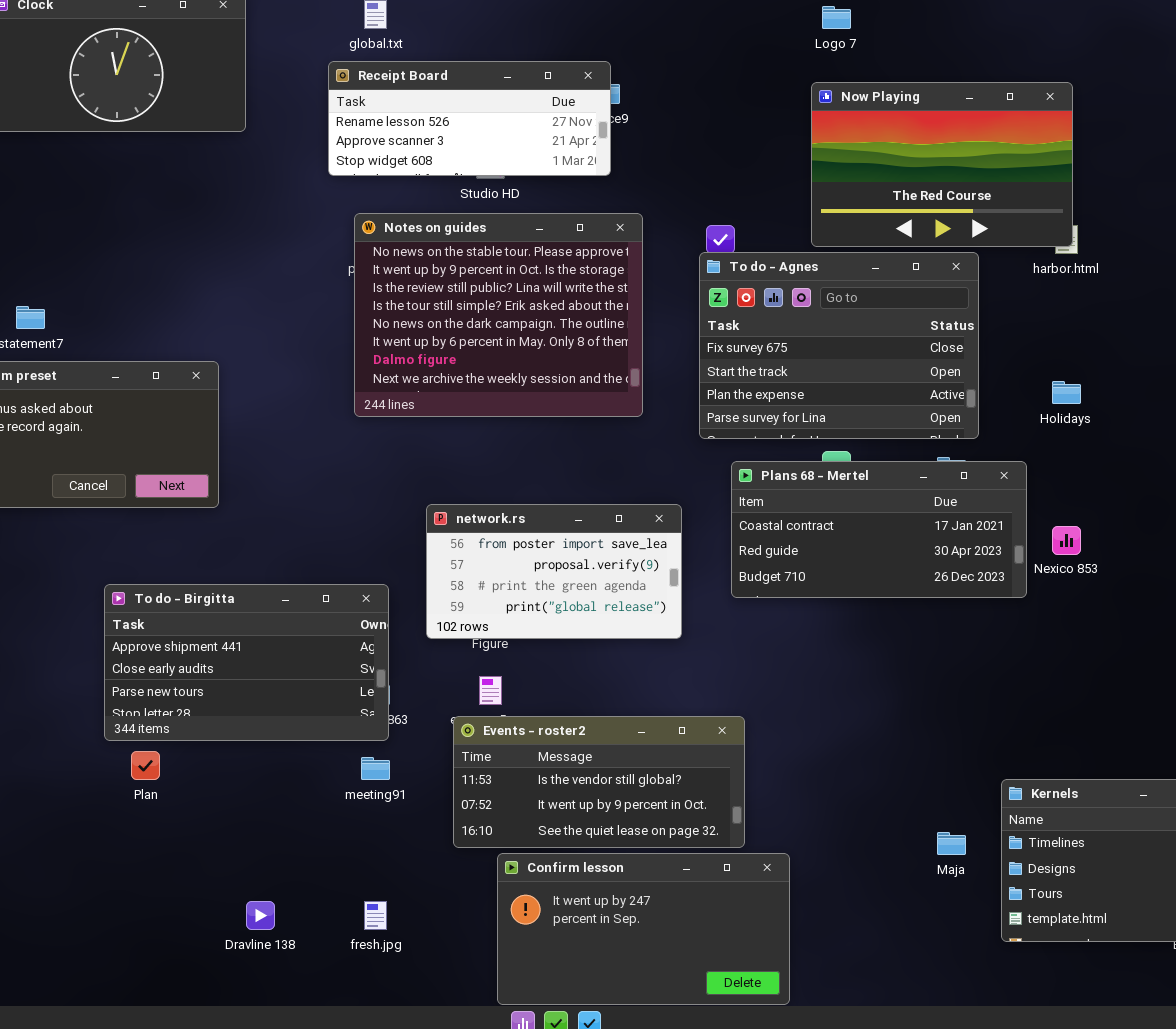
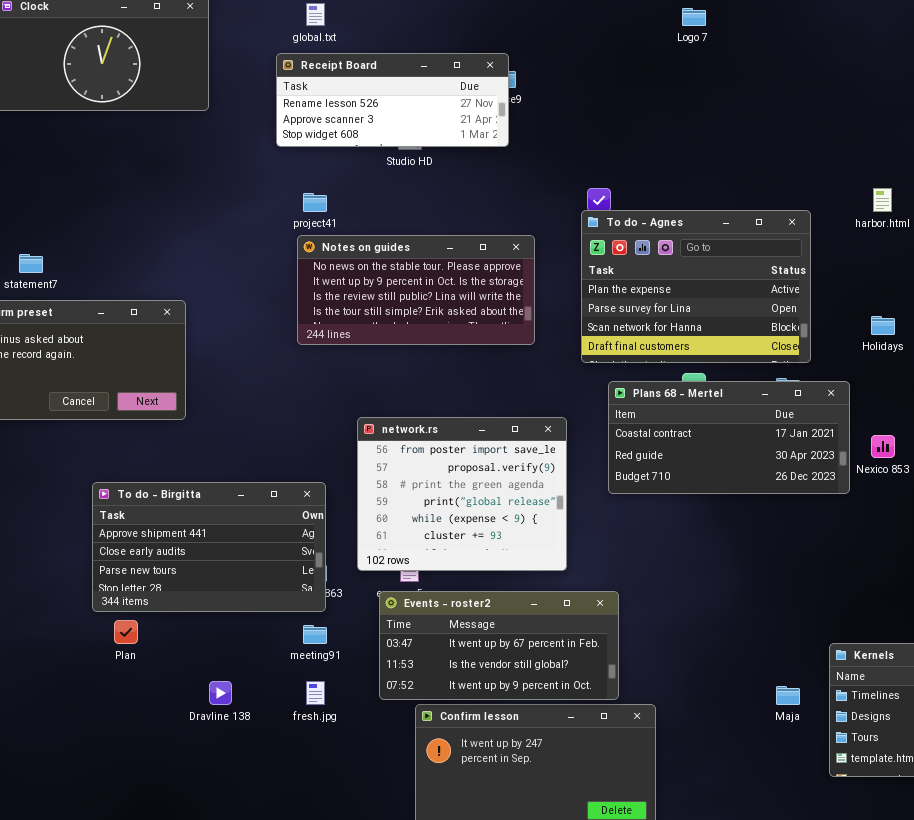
Now Playing: [811,82,1073,247] -> none, closed
Notes on guides: [354,213,643,417] -> [297,235,535,345], resized
To do - Agnes: [699,252,979,439] -> [581,210,811,363], scrolled down 2 rows
network.rs: [426,504,682,639] -> [357,417,567,571], resized
Events - roster2: [453,716,745,848] -> [379,591,619,700], scrolled up 1 row
Dravline 138: [246,901,275,930] -> [209,681,232,705], moved
fresh.jpg: [364,901,387,930] -> [306,681,325,705], moved

